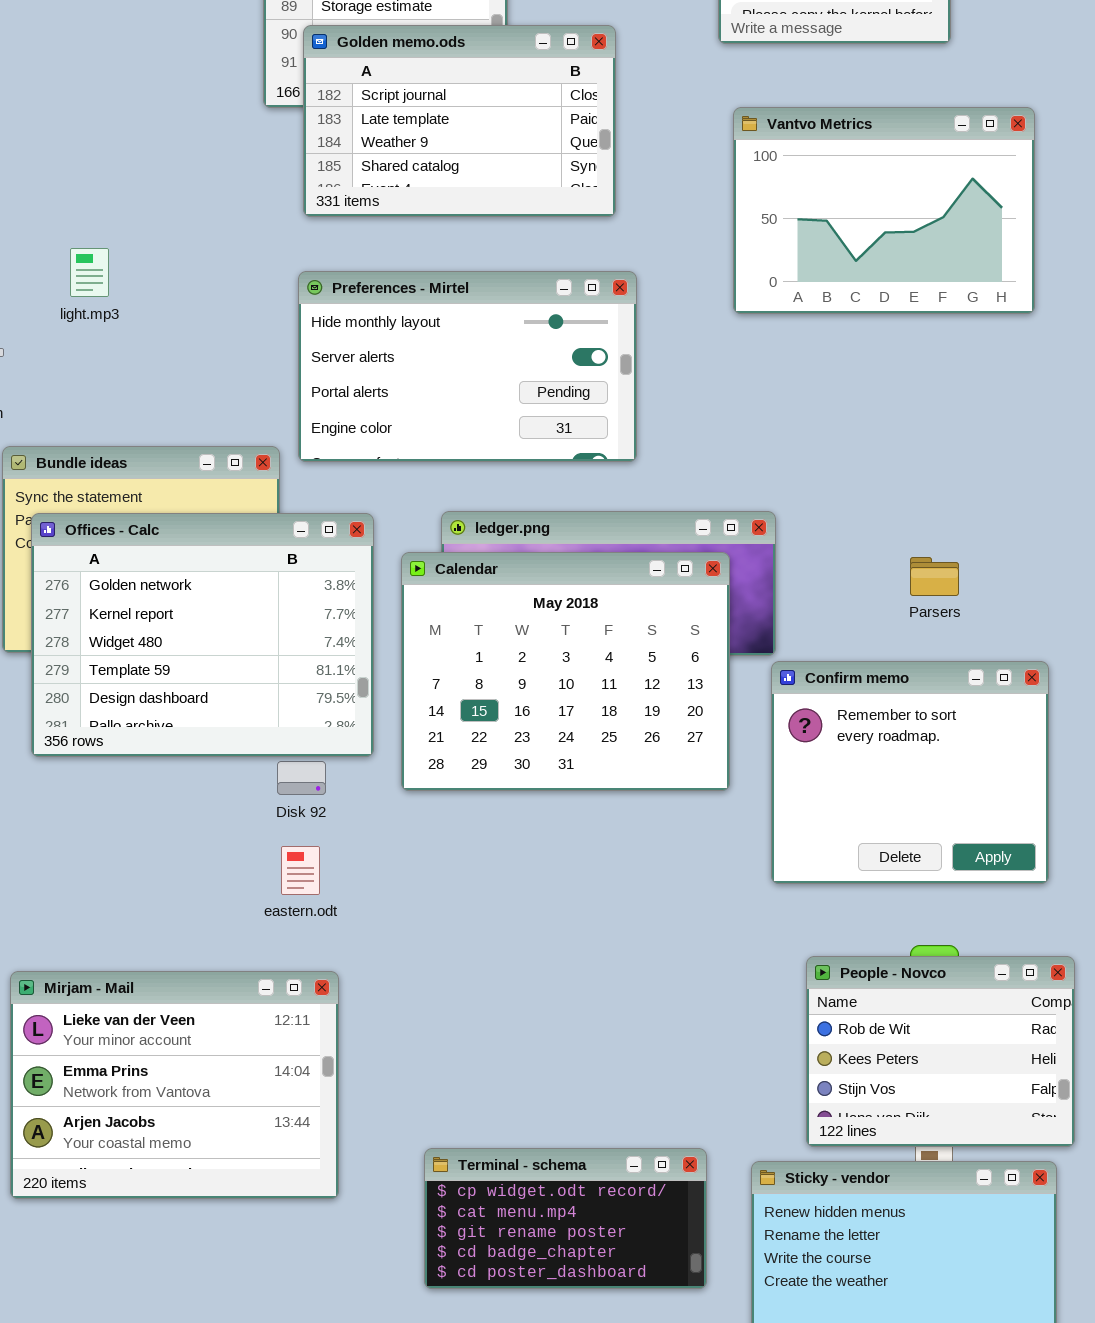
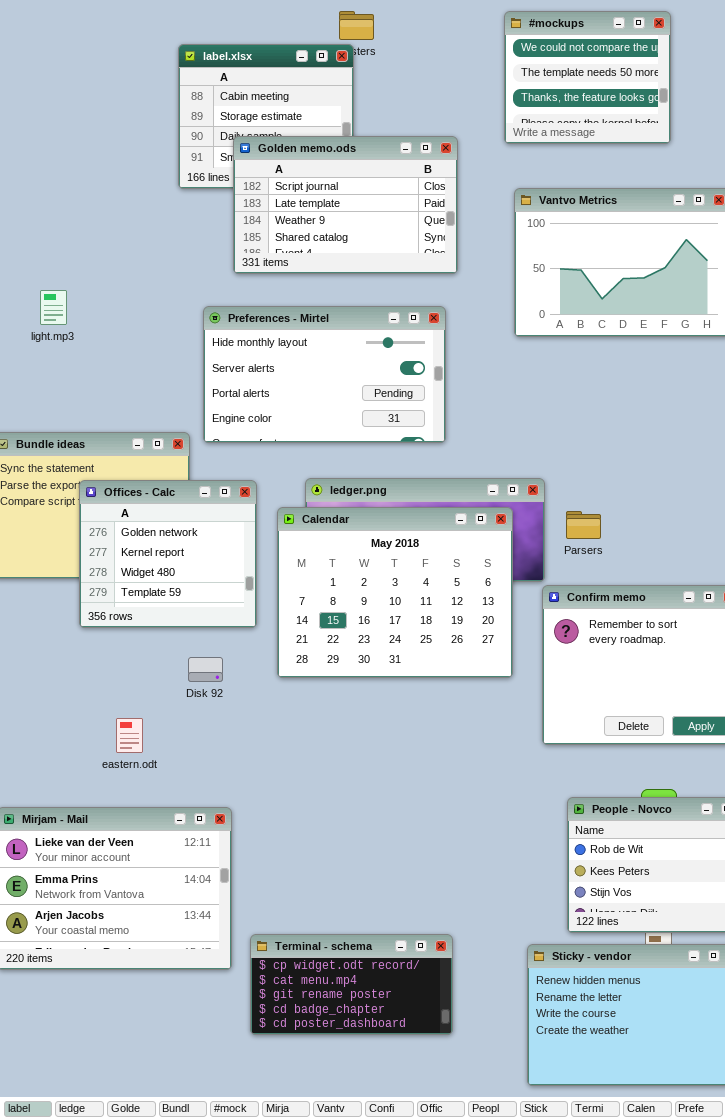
Golden memo.ods: [303,25,616,217] -> [233,136,458,274], moved
Offices - Calc: [31,513,374,757] -> [79,480,257,628], resized
Parsers: [910,557,959,596] -> [566,511,601,539], moved
eastern.odt: [281,846,320,895] -> [116,718,143,753], moved
Terminal - schema: [424,1148,707,1289] -> [250,934,453,1035], moved

